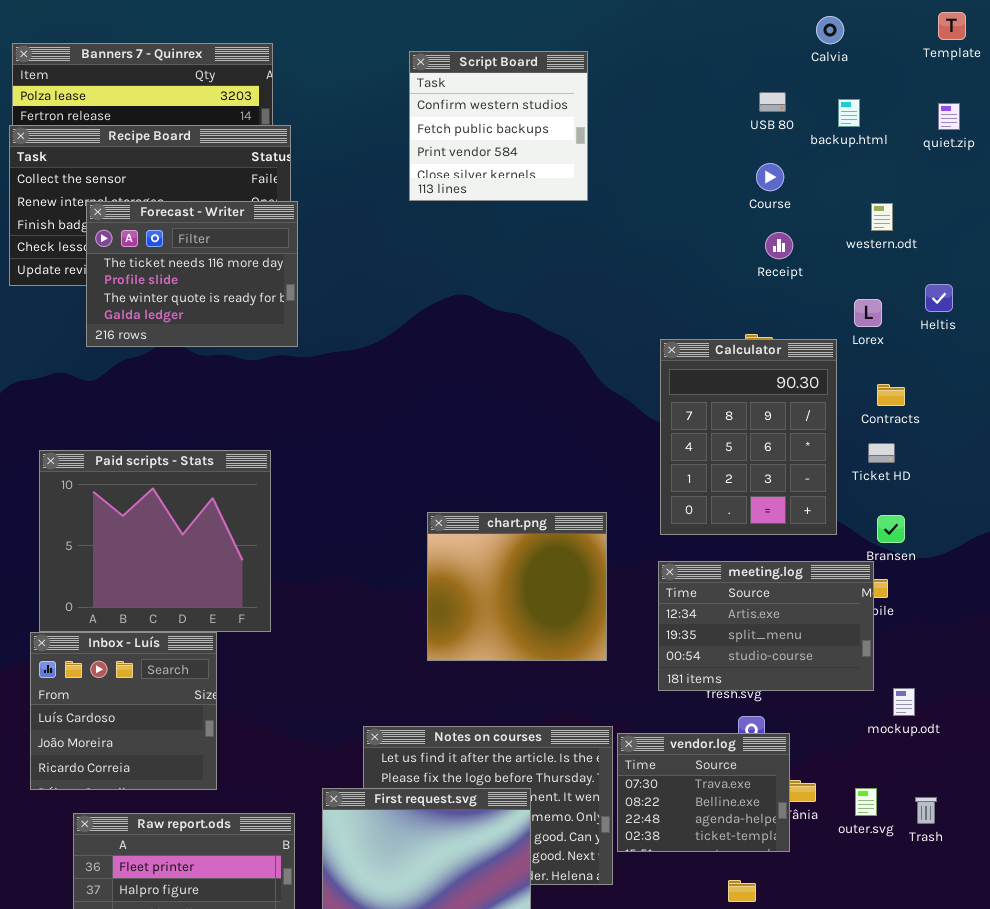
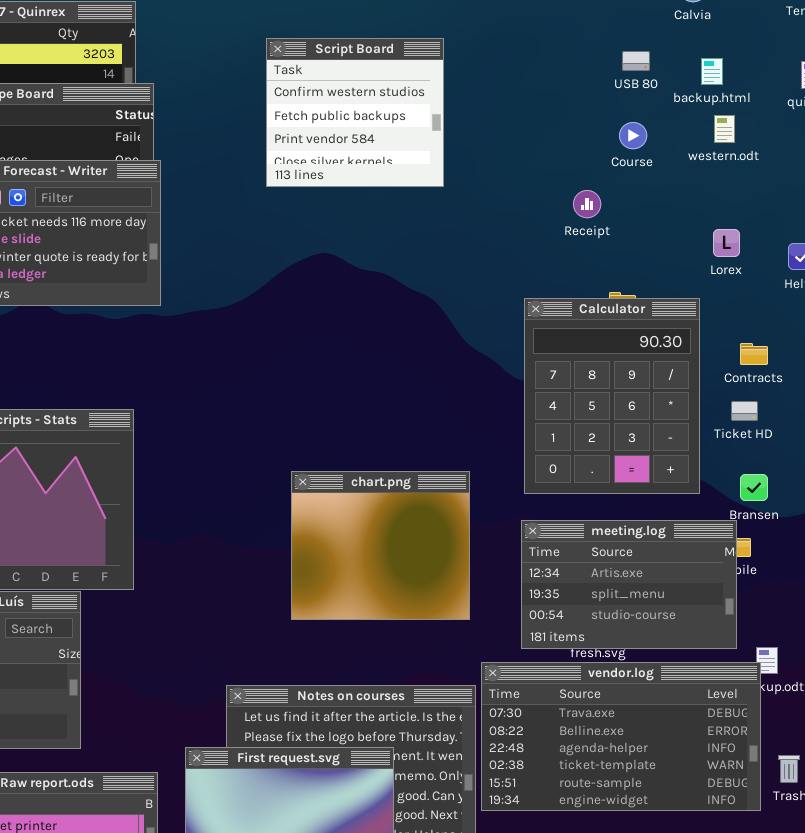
Script Board: [409,51,588,201] -> [266,38,444,187], moved
western.odt: [871,203,893,231] -> [714,115,735,143], moved
Receipt: [765,232,793,259] -> [573,190,601,218], moved
Lorex: [854,299,882,327] -> [713,229,740,257], moved
vendor.log: [617,733,790,852] -> [481,662,761,811], resized

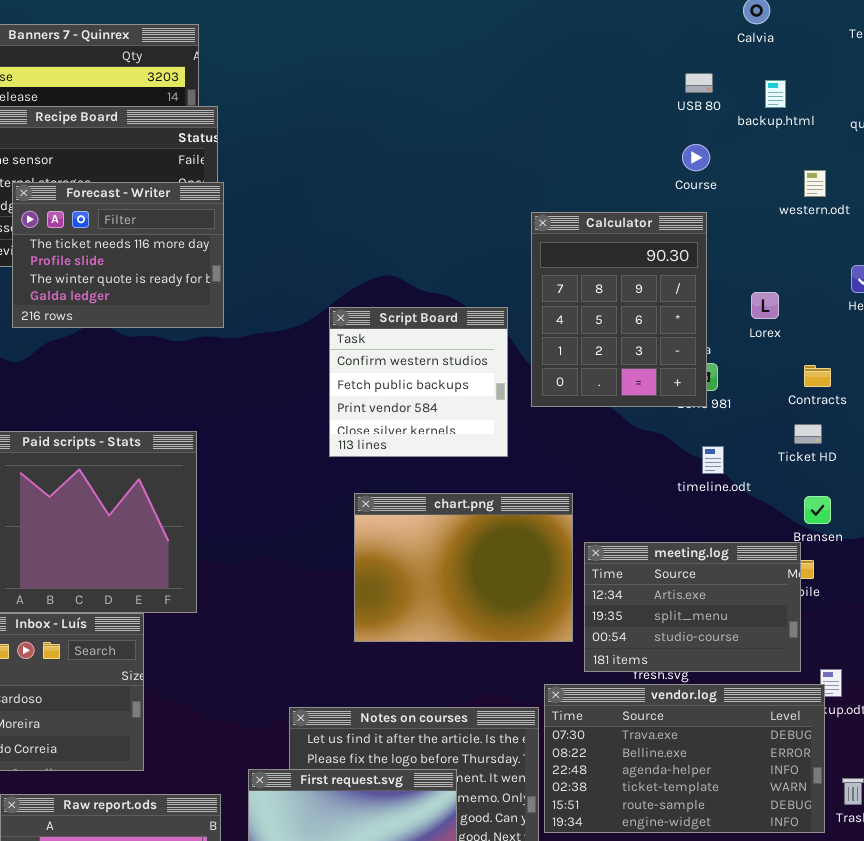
Script Board: [266,38,444,187] -> [329,307,508,457], moved
western.odt: [714,115,735,143] -> [804,170,826,197], moved
Lorex: [713,229,740,257] -> [751,292,779,319], moved
Calculator: [524,298,700,494] -> [531,212,707,407], moved
chart.png: [291,471,470,620] -> [354,493,573,642], resized

